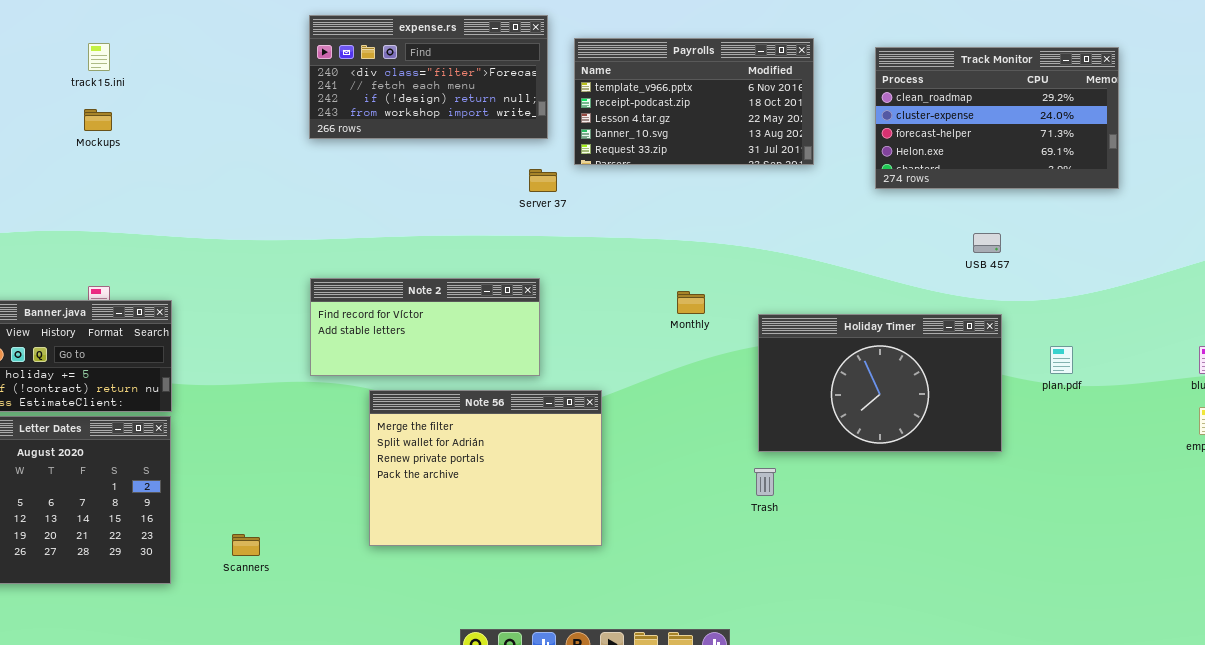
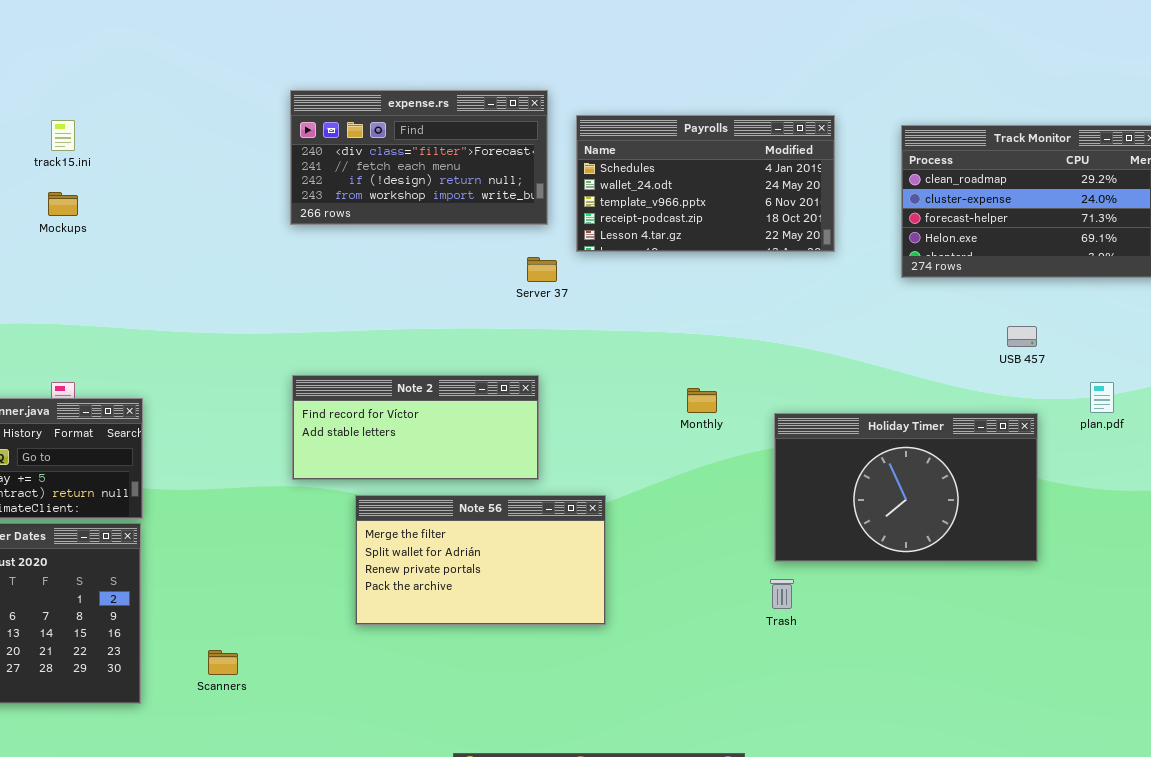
Payrolls: [574,38,814,165] -> [576,115,835,252], scrolled up 2 rows
plan.pdf: [1050,346,1073,374] -> [1090,382,1114,413], moved
Note 56: [369,390,602,546] -> [355,495,606,625], resized

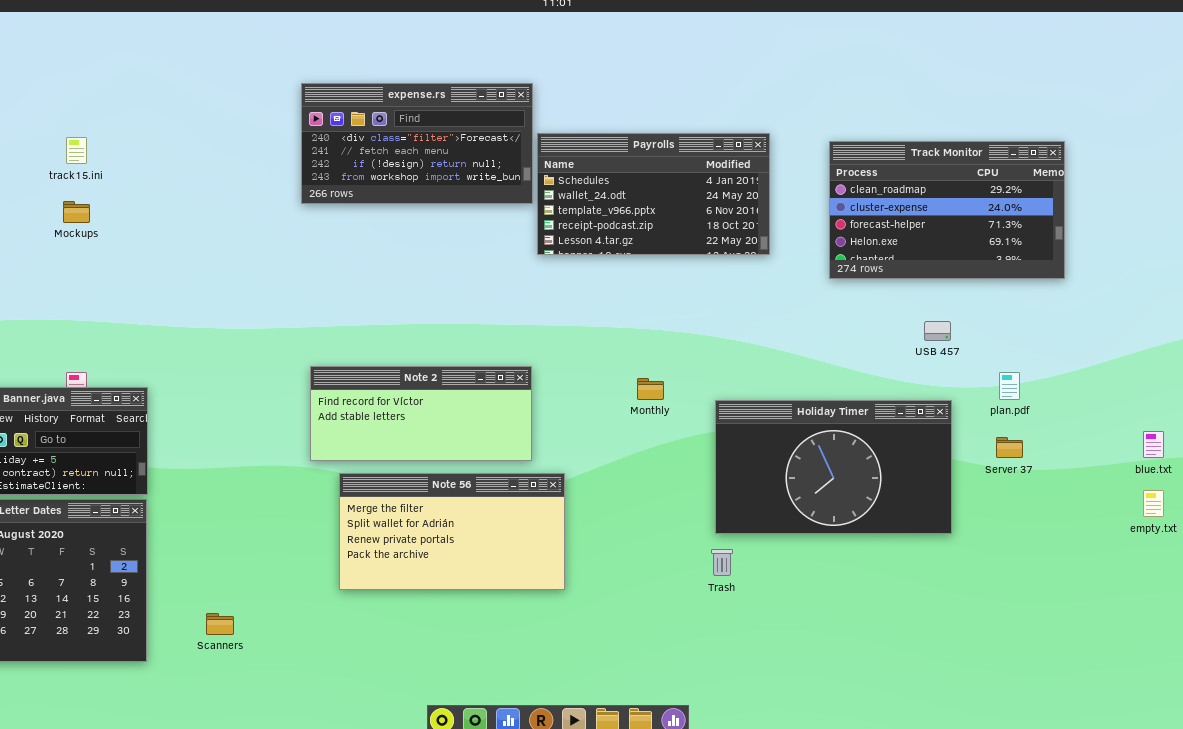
expense.rs: [290,90,548,225] -> [301,83,533,204], moved
Server 37: [527,257,557,282] -> [996,437,1023,458], moved
Note 2: [292,375,539,480] -> [310,366,532,461], moved

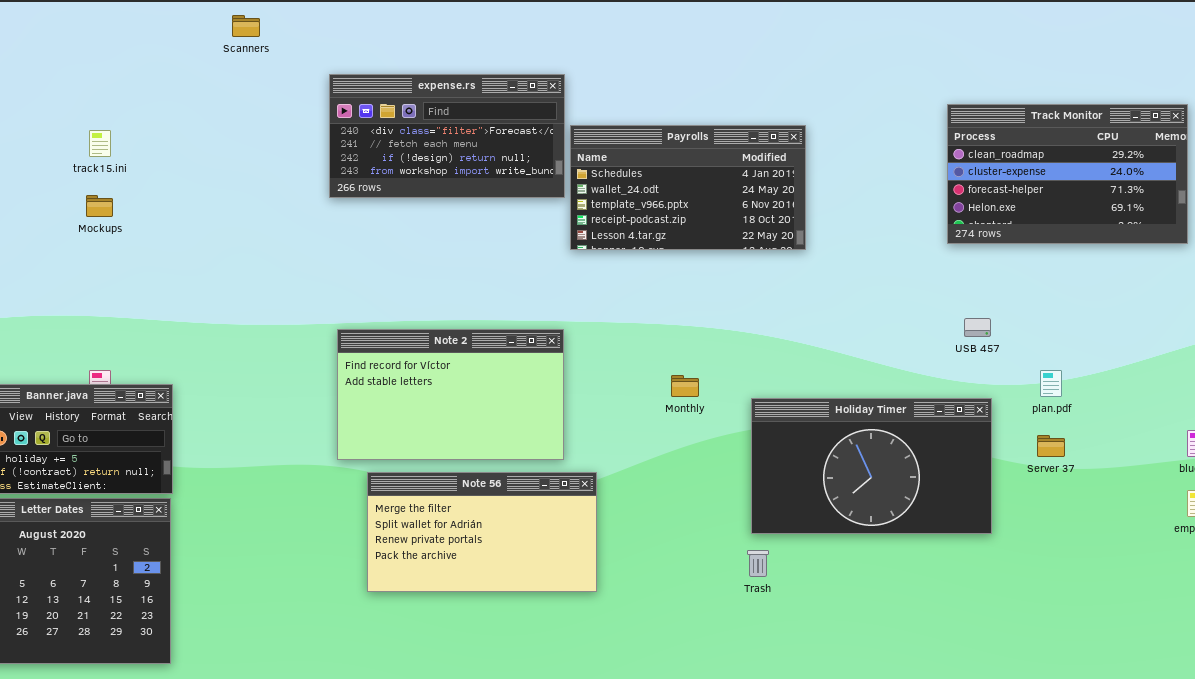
Track Monitor: [829,141,1065,279] -> [947,104,1188,244], moved
Note 2: [310,366,532,461] -> [337,329,564,460], resized
Scanners: [206,613,234,635] -> [232,15,260,37], moved

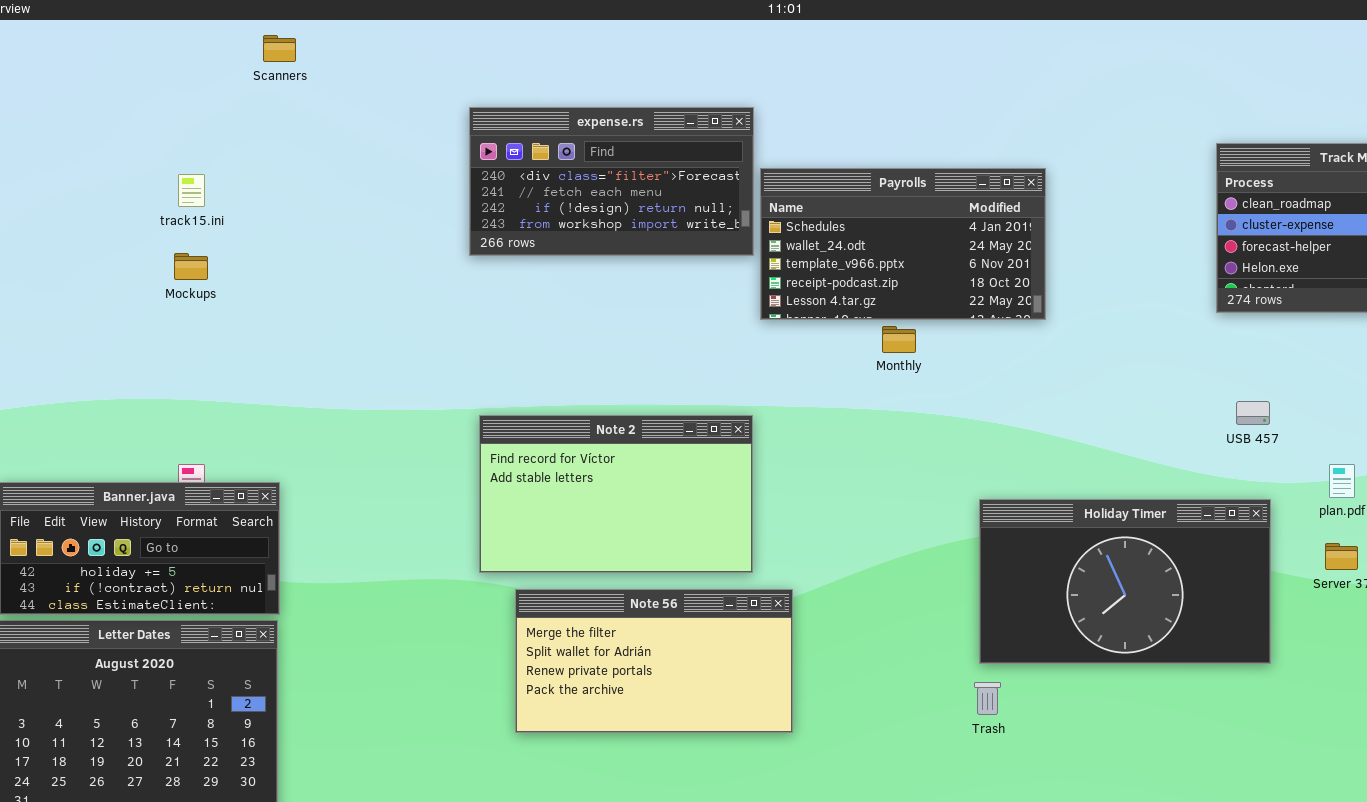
Scanners: [232,15,260,37] -> [263,35,296,62], moved
Monthly: [671,375,699,397] -> [882,326,916,353], moved

